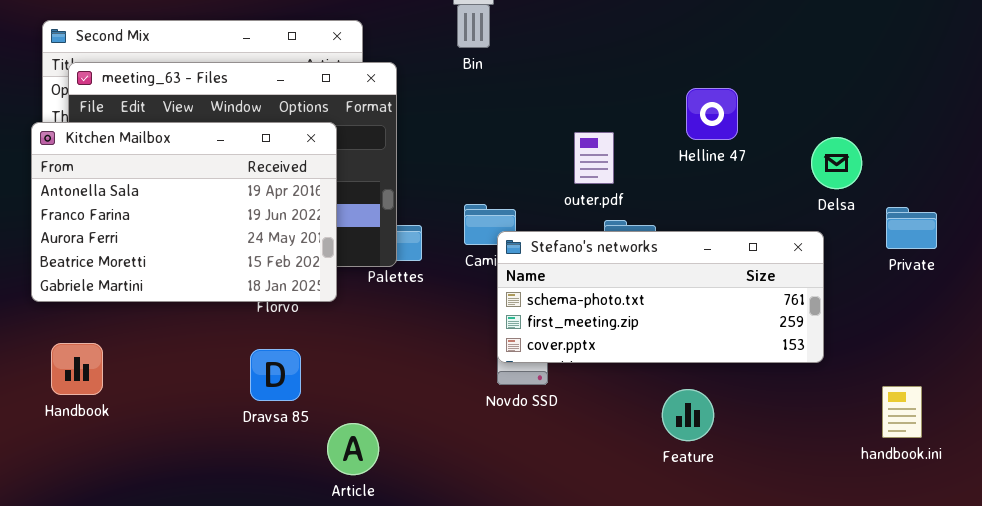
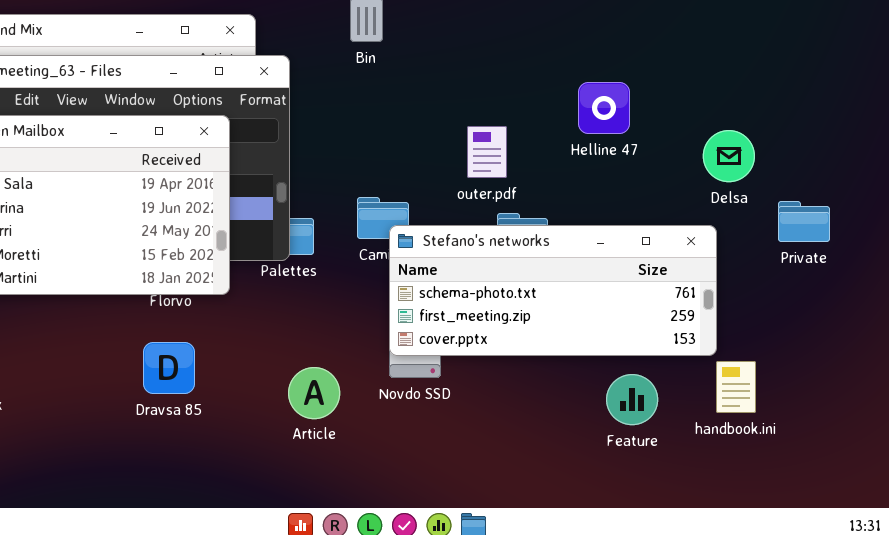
handbook.ini: [882,386,922,438] -> [716,361,756,413], moved
Feature: [662,389,714,441] -> [606,374,658,425], moved
Article: [327,423,379,475] -> [288,367,340,419], moved

